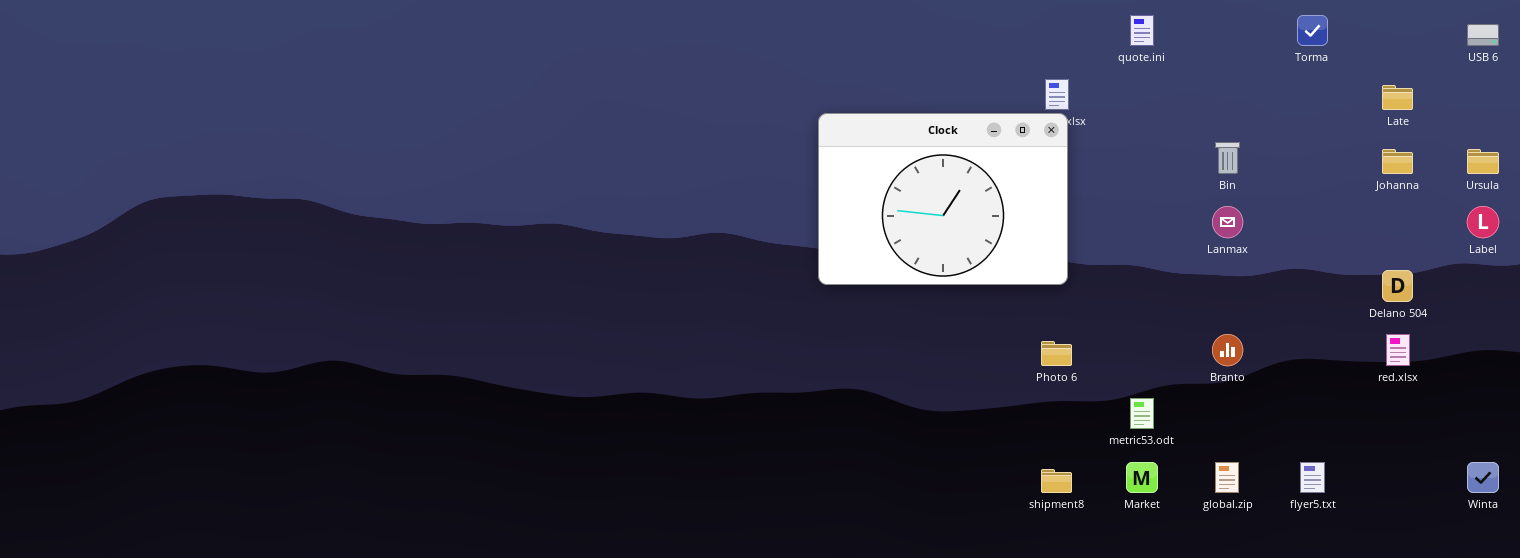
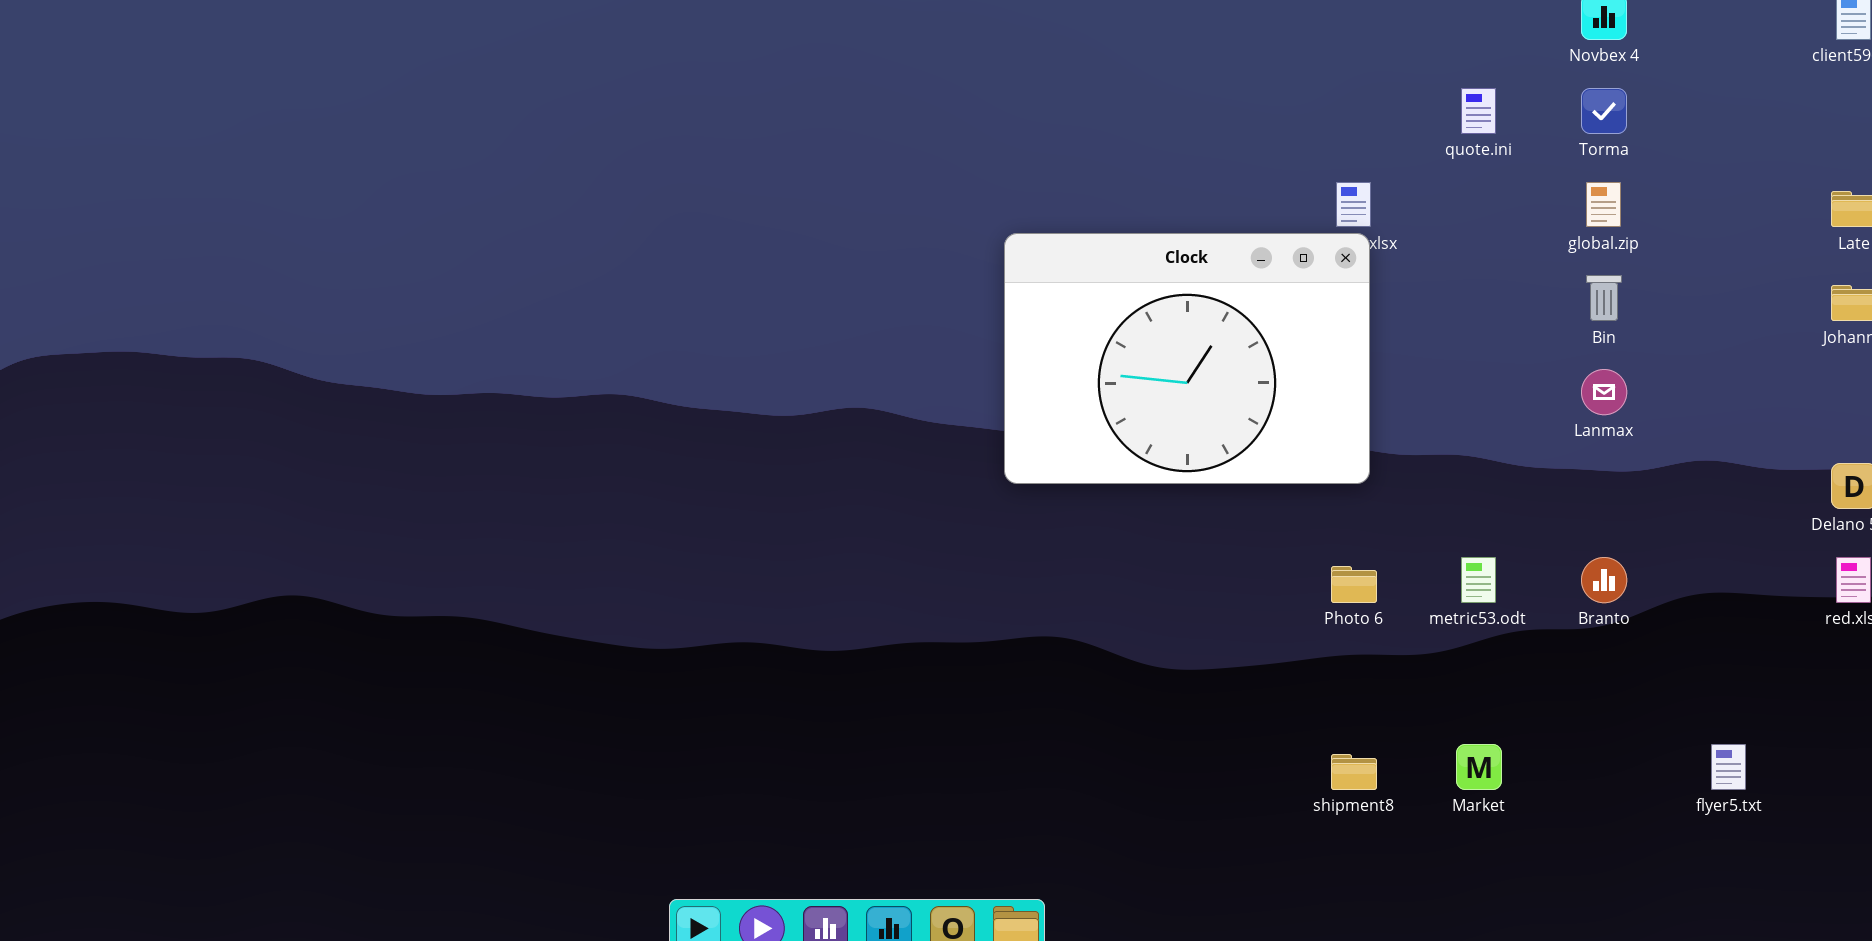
Torma: [1297,15,1328,46] -> [1581,88,1627,134], moved
metric53.odt: [1130,398,1154,429] -> [1461,557,1496,603], moved
global.zip: [1215,462,1239,493] -> [1586,182,1621,227], moved

